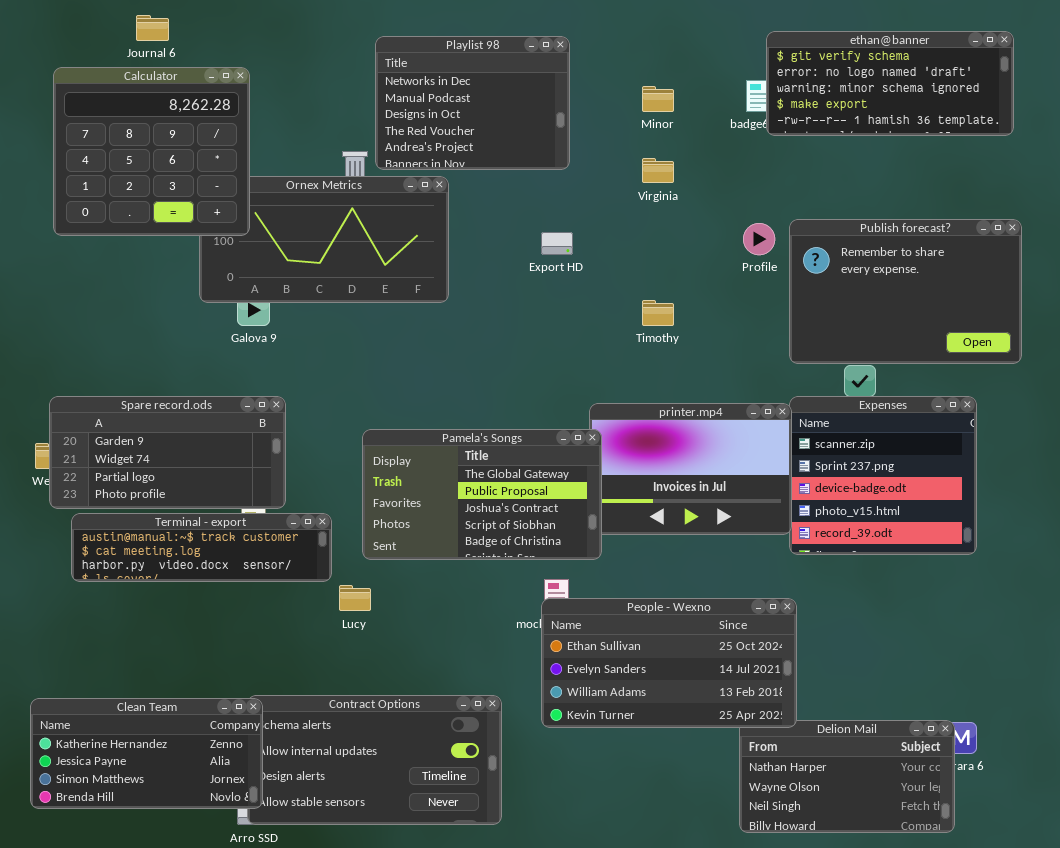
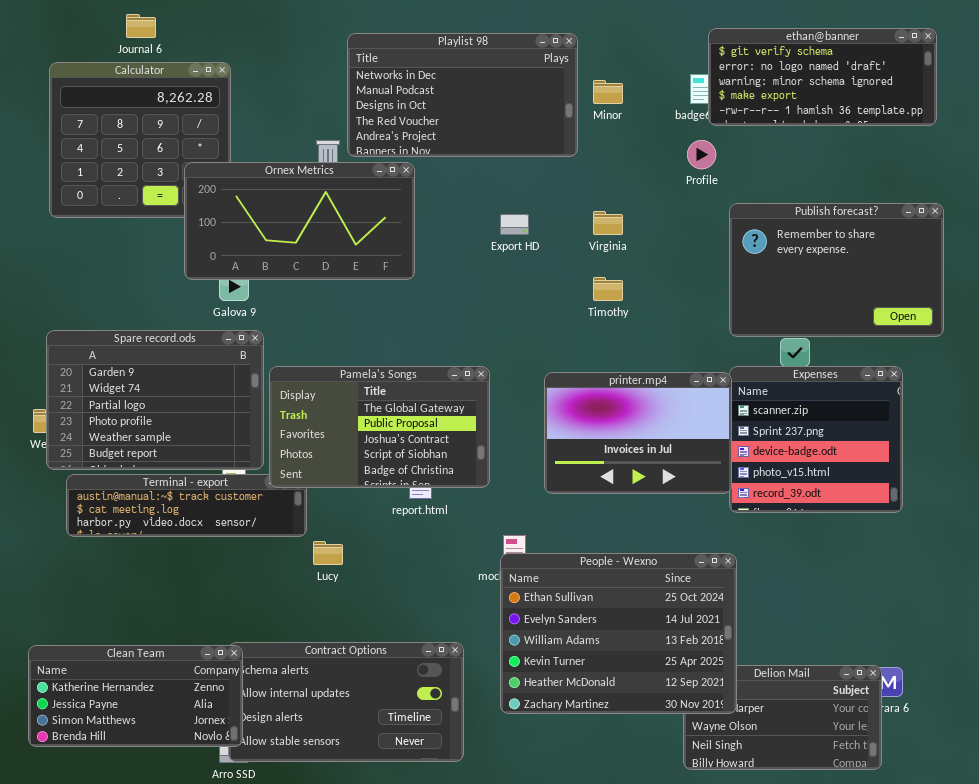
Playlist 98: [375,36,570,170] -> [347,33,578,157], resized
Virginia: [642,158,674,183] -> [593,211,623,235], moved
Ornex Metrics: [199,176,449,303] -> [184,162,415,280], raised
Profile: [743,223,775,255] -> [687,140,716,169], moved
Spare record.ods: [49,396,286,509] -> [46,330,264,470], resized
Pamela's Songs: [362,429,602,560] -> [269,366,490,488], moved
People - Wexno: [541,598,797,728] -> [500,553,737,714], resized

